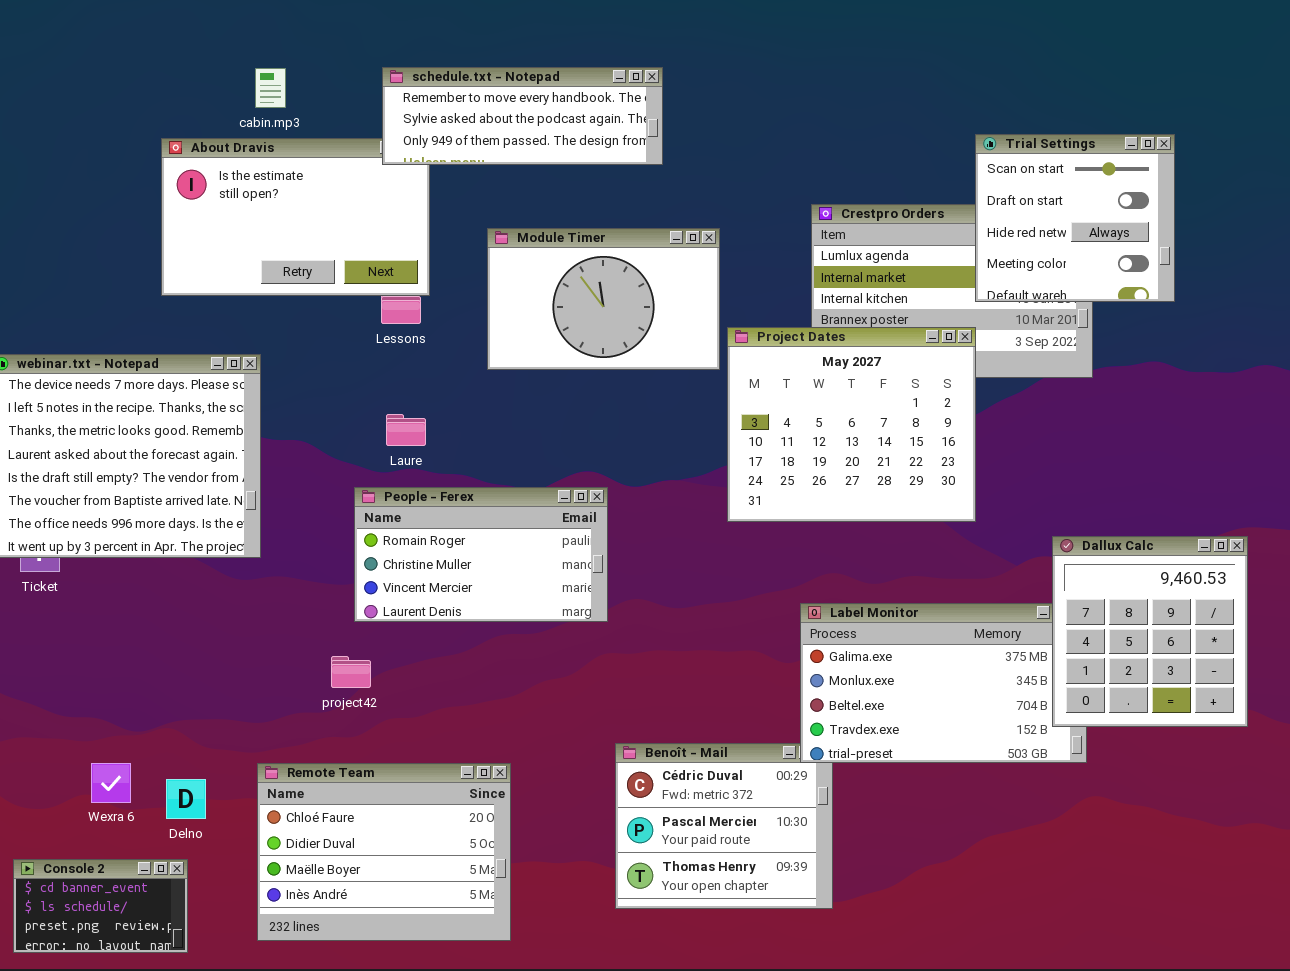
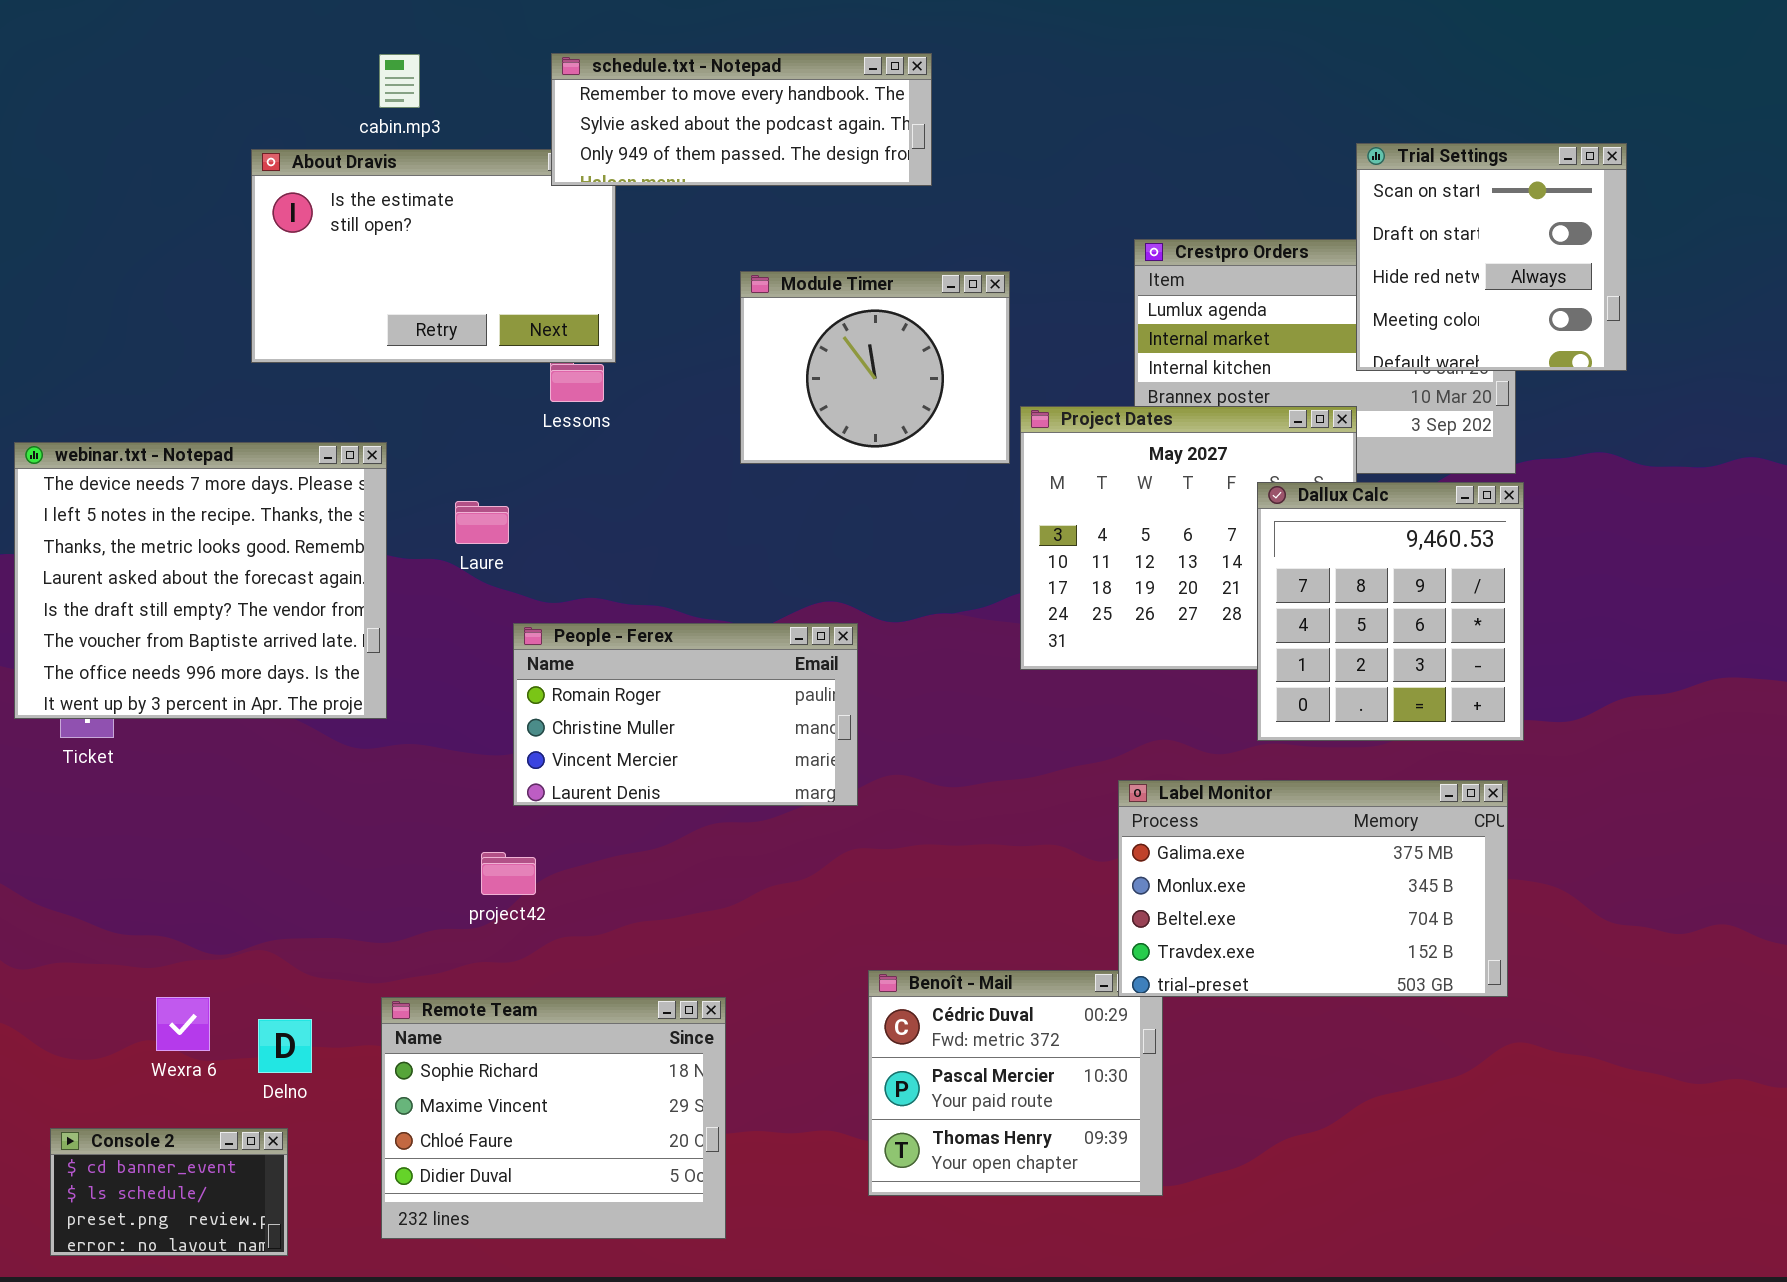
Module Timer: [487,228,720,370] -> [740,271,1010,464], resized
Laure: [386,414,426,446] -> [455,501,509,544], moved
Dallux Calc: [1052,536,1248,727] -> [1257,482,1524,741], moved
Remote Team: [257,763,511,941] -> [381,997,726,1239], scrolled up 2 rows

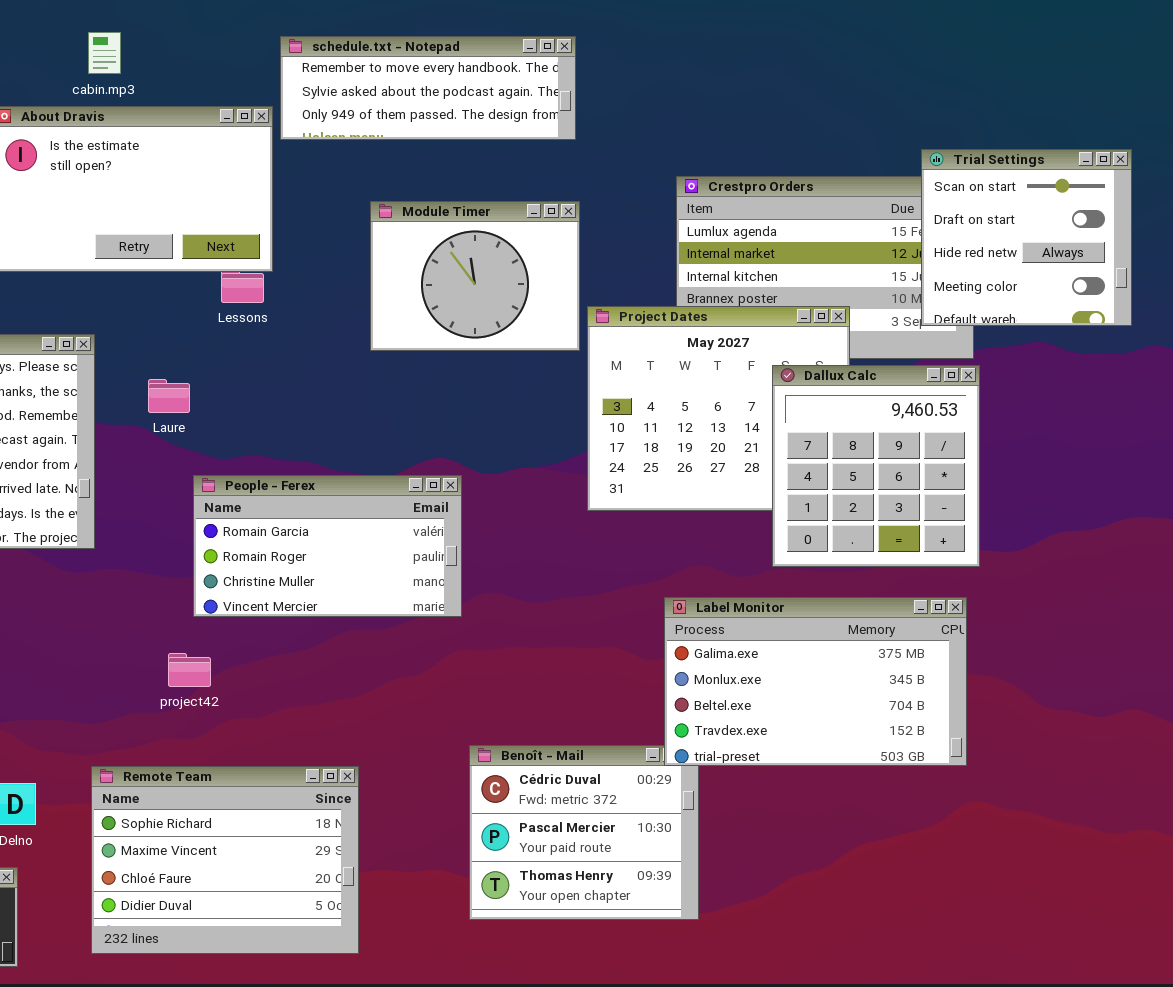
schedule.txt - Notepad: [551,53,932,186] -> [280,36,576,140], moved
Trial Settings: [1356,143,1627,371] -> [921,149,1132,326], moved
People - Ferex: [513,623,858,806] -> [193,475,462,617], scrolled up 1 row

